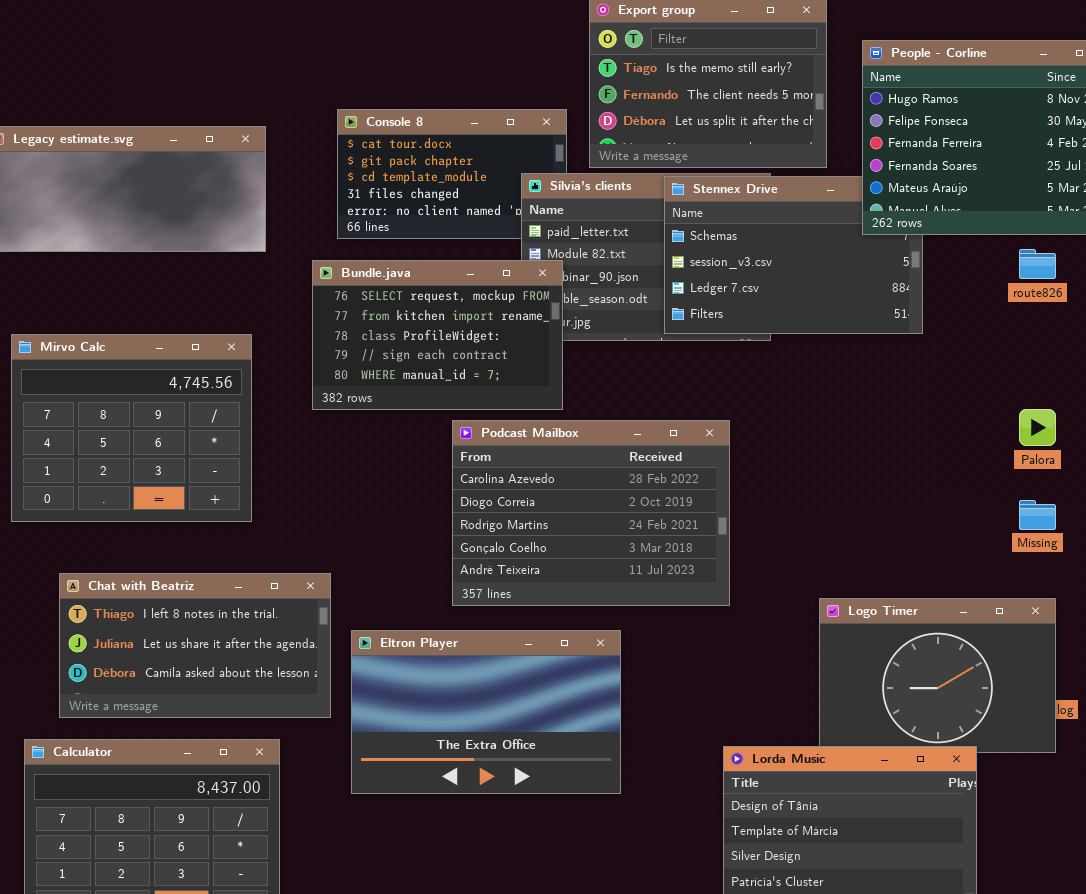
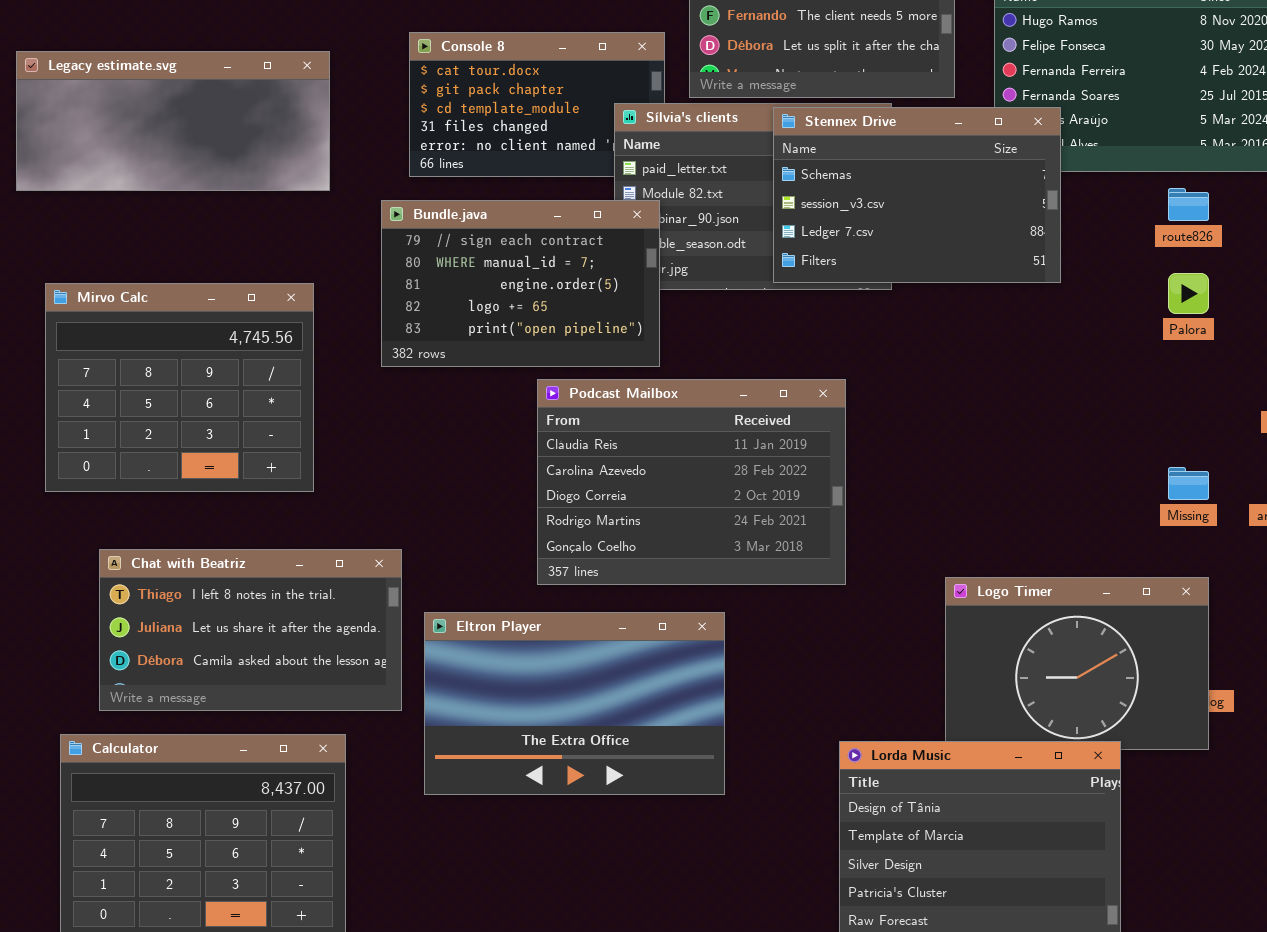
Stennex Drive: [664,176,923,334] -> [773,107,1061,283], raised
Bundle.java: [312,260,563,410] -> [381,200,660,367], scrolled down 3 rows
Palora: [1019,409,1056,446] -> [1168,273,1209,314], moved
Podcast Mailbox: [452,420,730,606] -> [537,379,846,585], scrolled up 1 row

